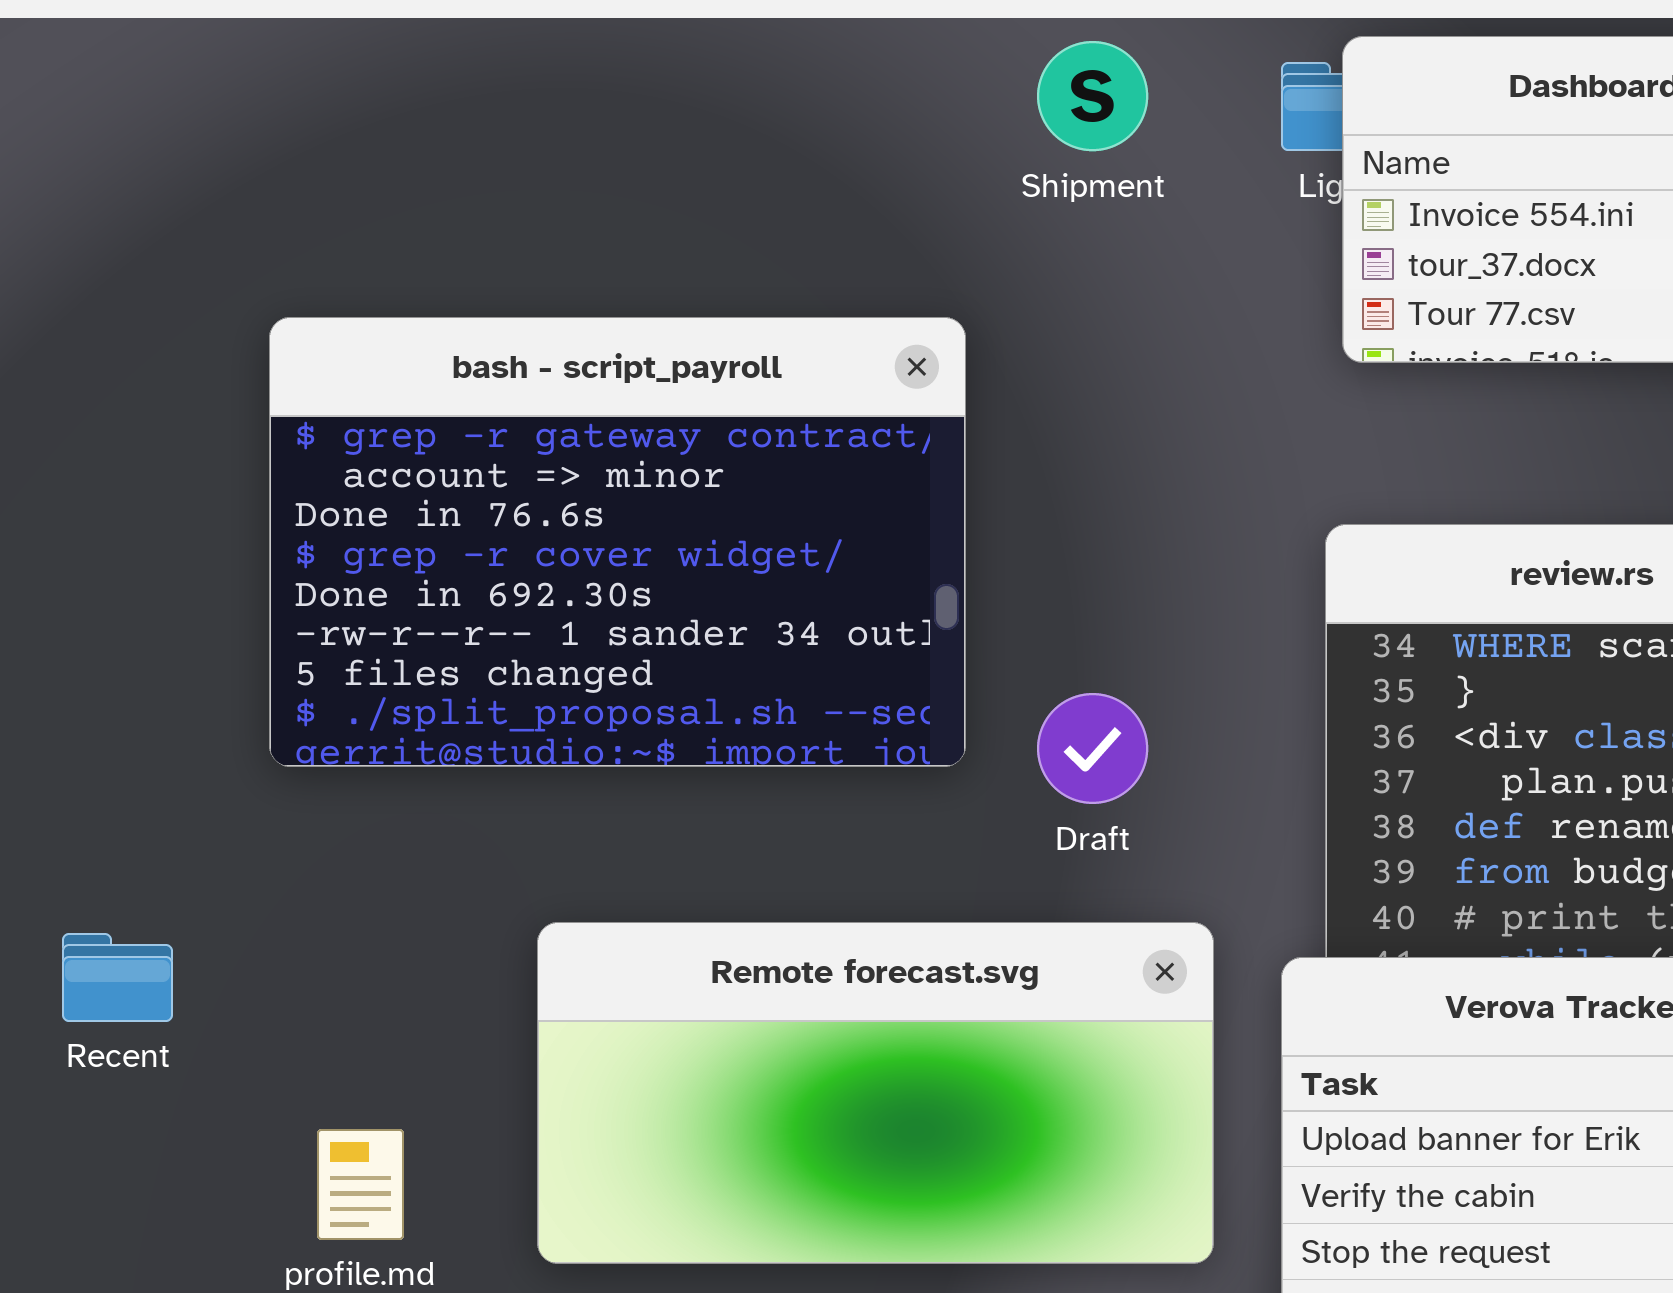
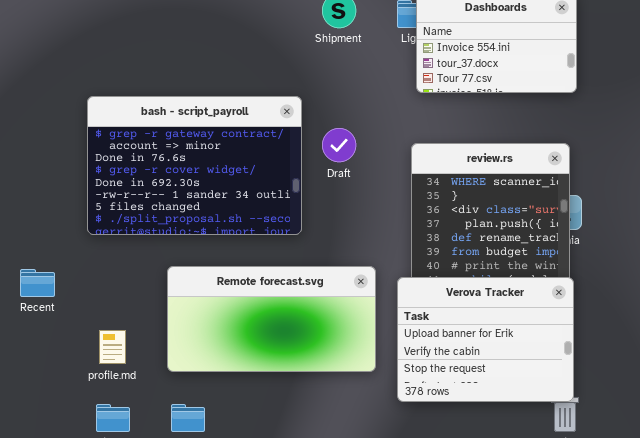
bash - script_payroll: [269,317,966,767] -> [87,96,302,235], moved
Draft: [1037,693,1148,804] -> [322,128,356,162], moved

